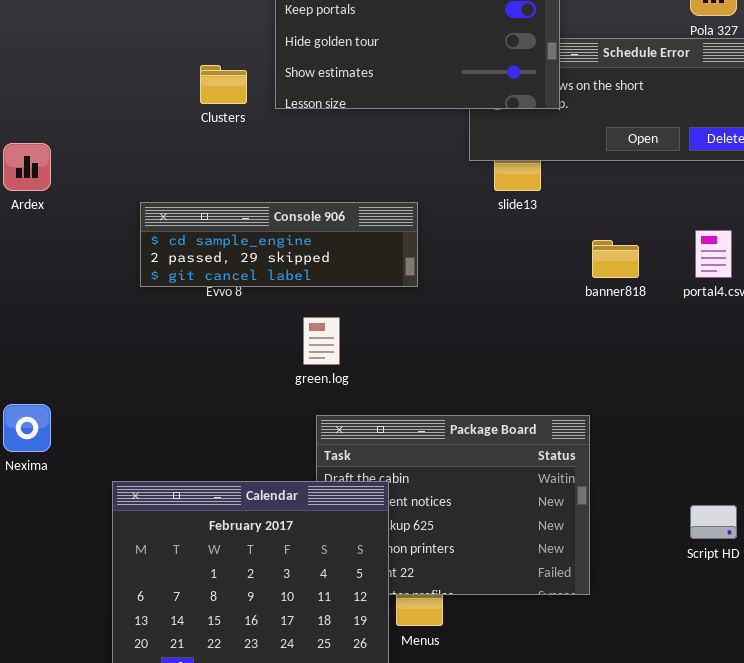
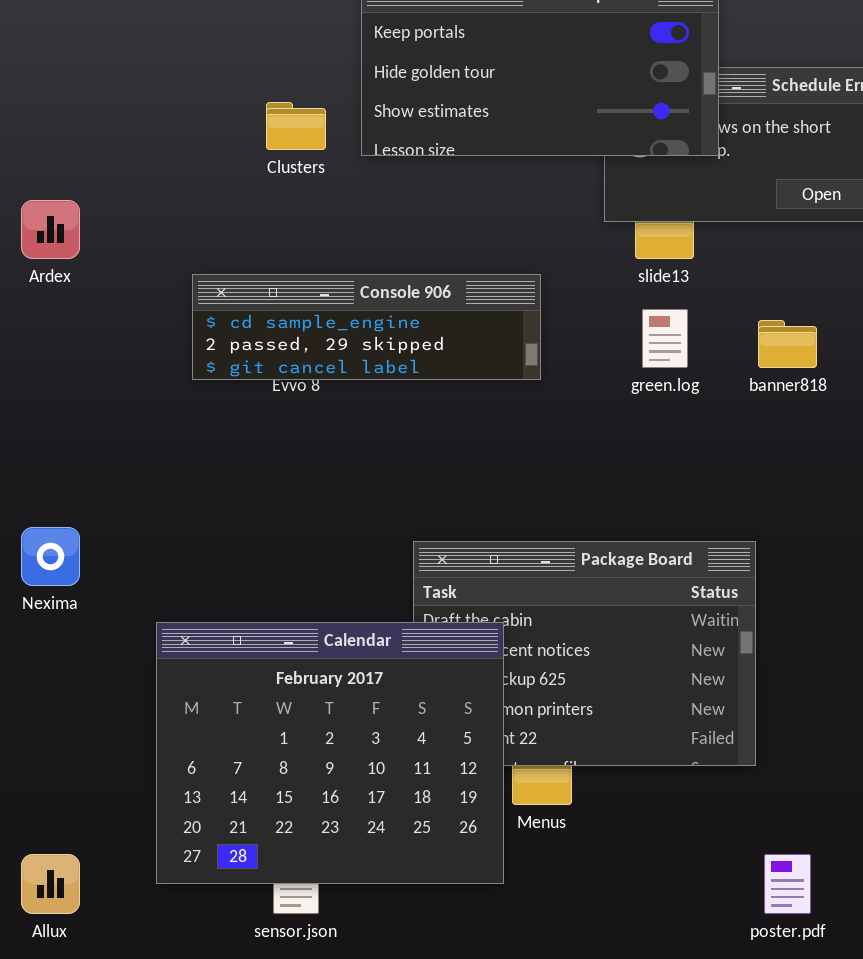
green.log: [303,317,340,365] -> [642,309,688,368], moved

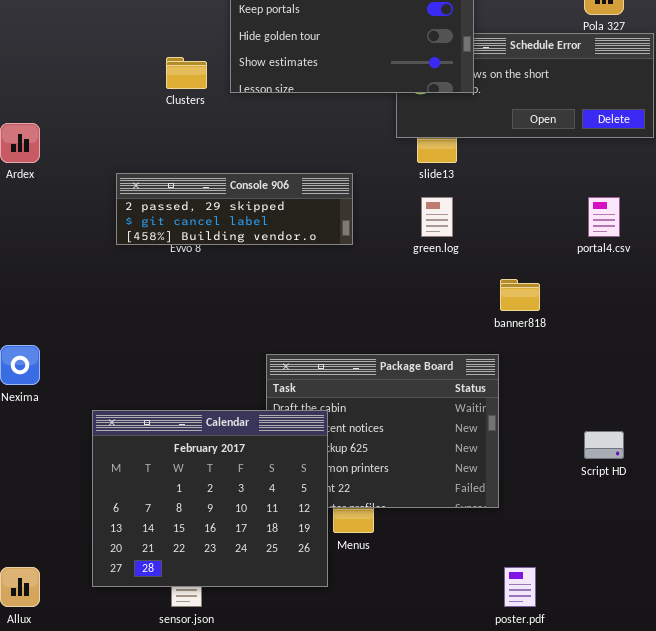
Console 906: [192,274,541,380] -> [116,173,353,245], scrolled down 1 row
banner818: [758,320,817,368] -> [500,279,540,311], moved

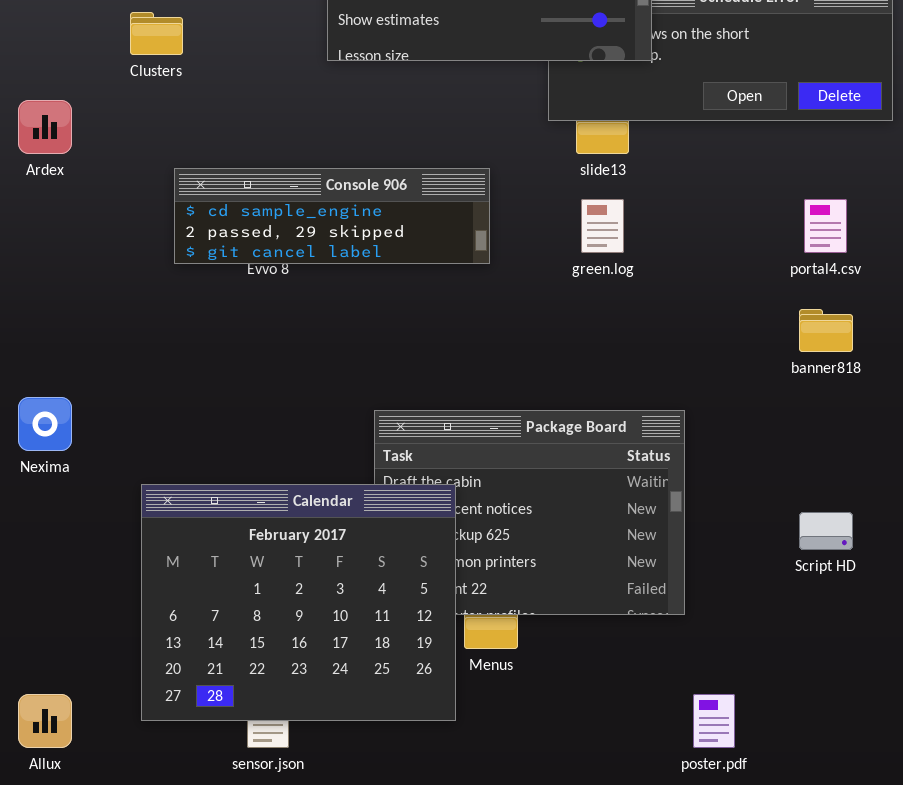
Clusters: [166,57,207,89] -> [130,12,183,55], moved
Console 906: [116,173,353,245] -> [174,168,490,264], scrolled up 1 row
banner818: [500,279,540,311] -> [799,309,853,352], moved

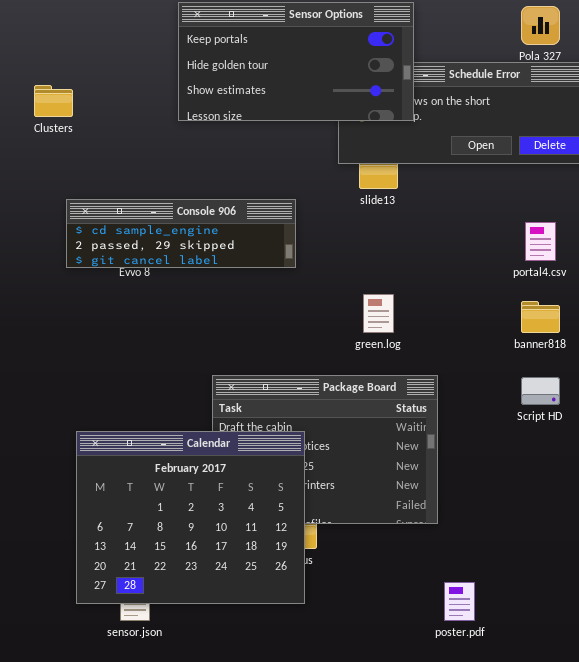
green.log: [581,199,624,253] -> [363,294,394,333], moved
Calendar: [141,484,456,721] -> [76,431,305,604], moved
Script HD: [799,512,853,550] -> [521,377,560,405], moved

